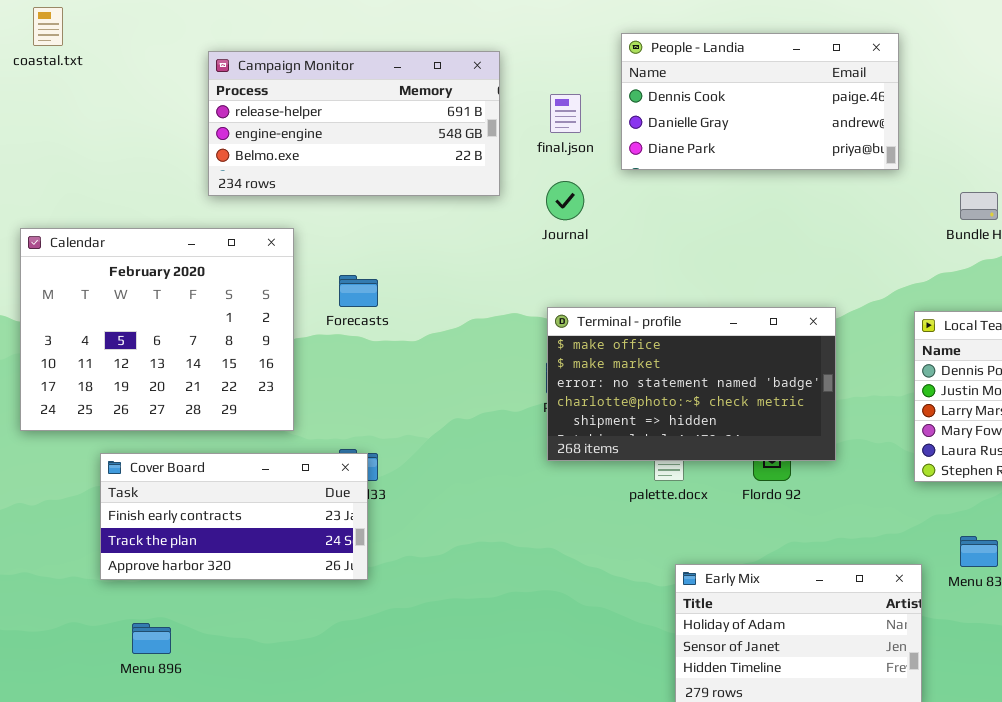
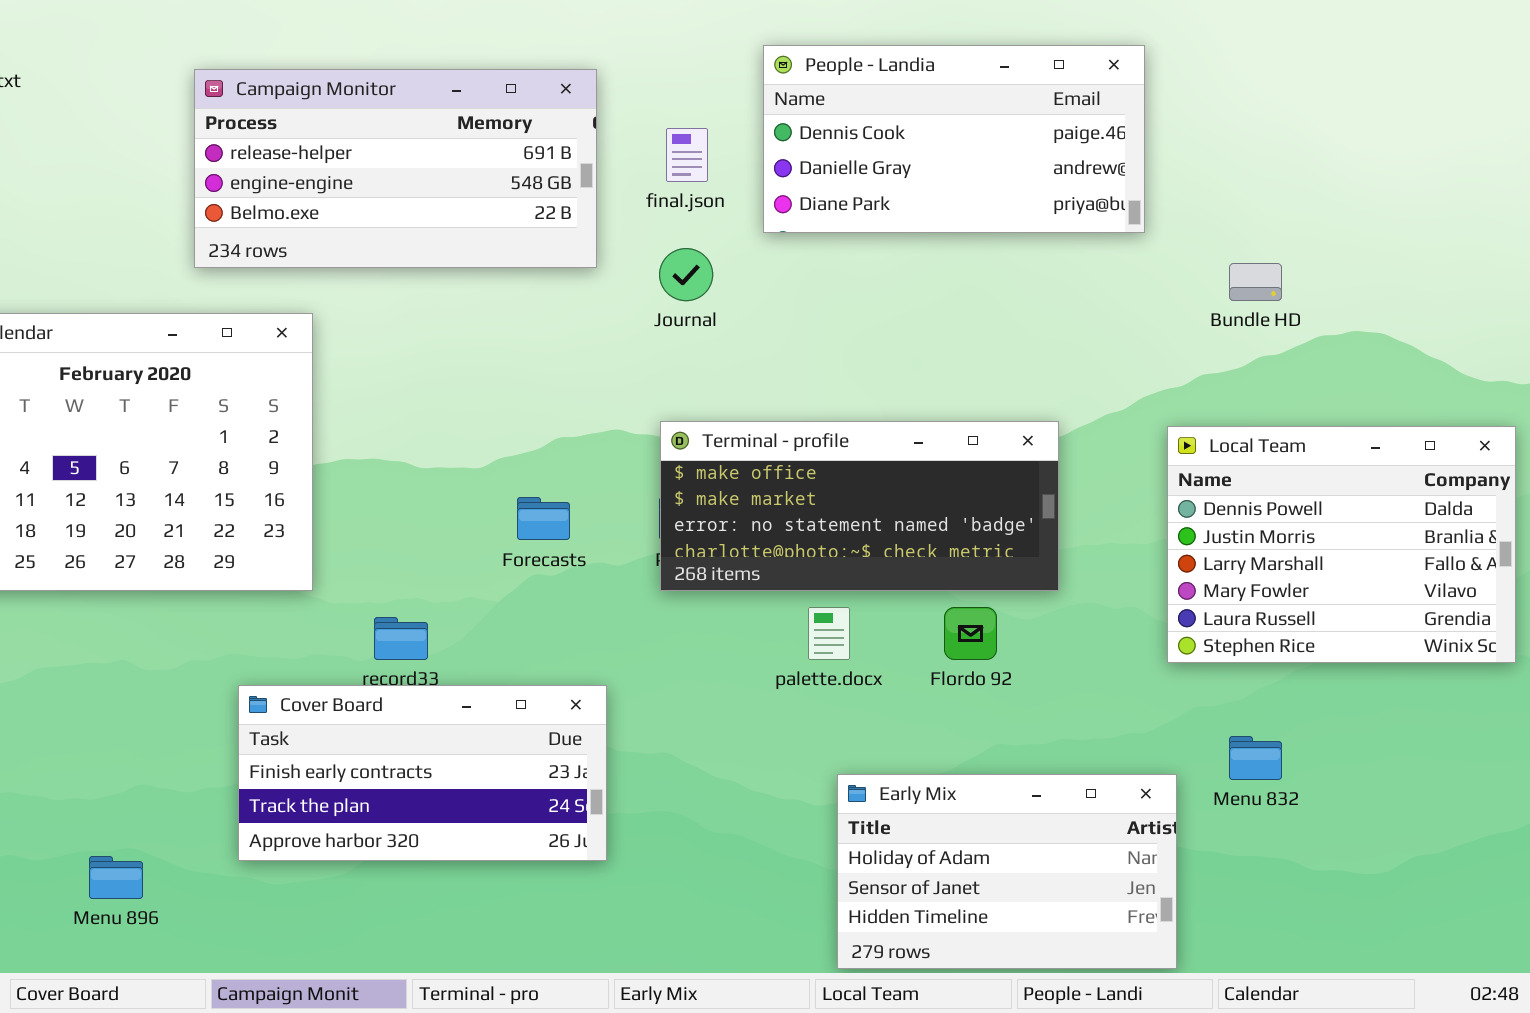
Forecasts: [339,275,378,307] -> [517,497,570,540], moved
Terminal - profile: [547,307,836,461] -> [660,421,1059,591], resized
Cover Board: [100,453,368,580] -> [238,685,607,861], moved

